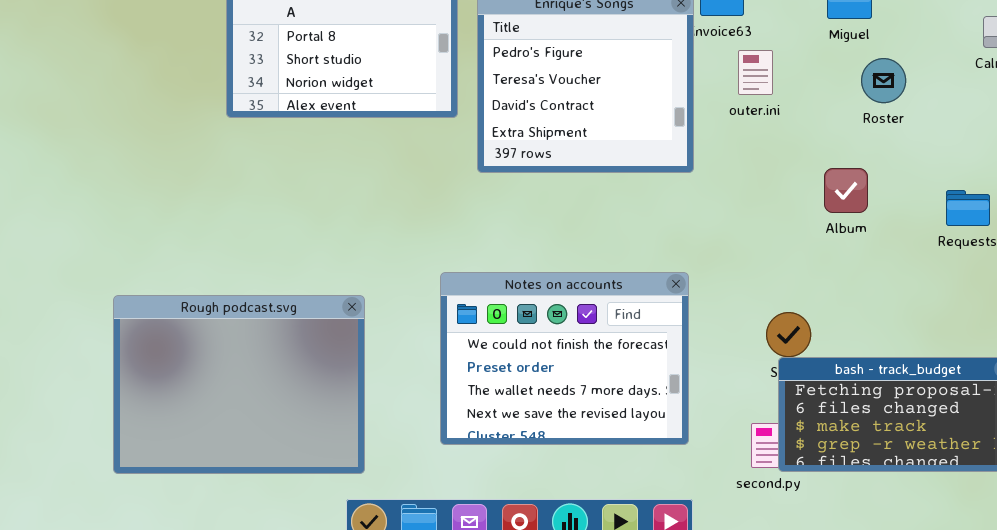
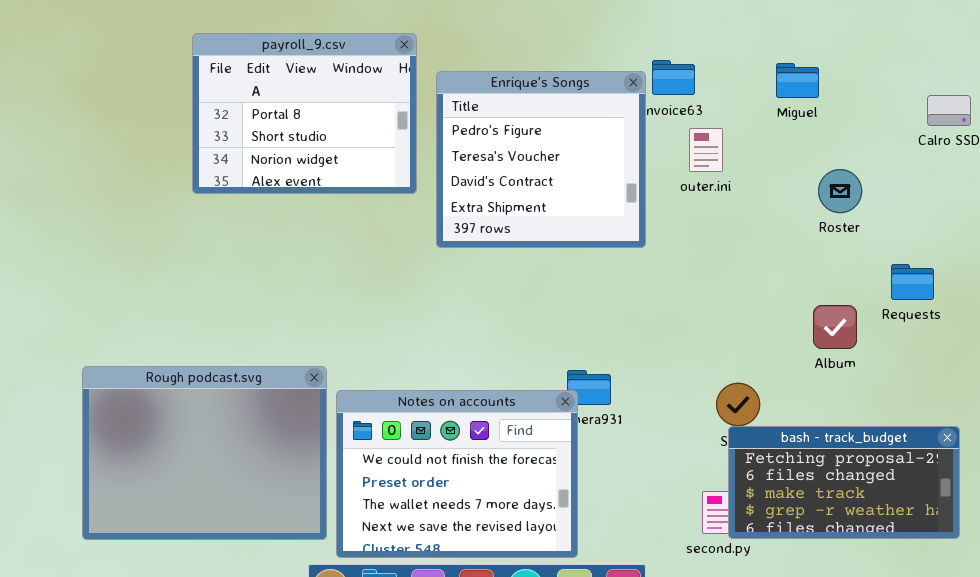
Roster: [861,58,906,103] -> [818,169,862,213], moved
Album: [824,168,868,213] -> [813,305,857,349], moved
Notes on accounts: [440,272,689,445] -> [336,390,578,558], moved

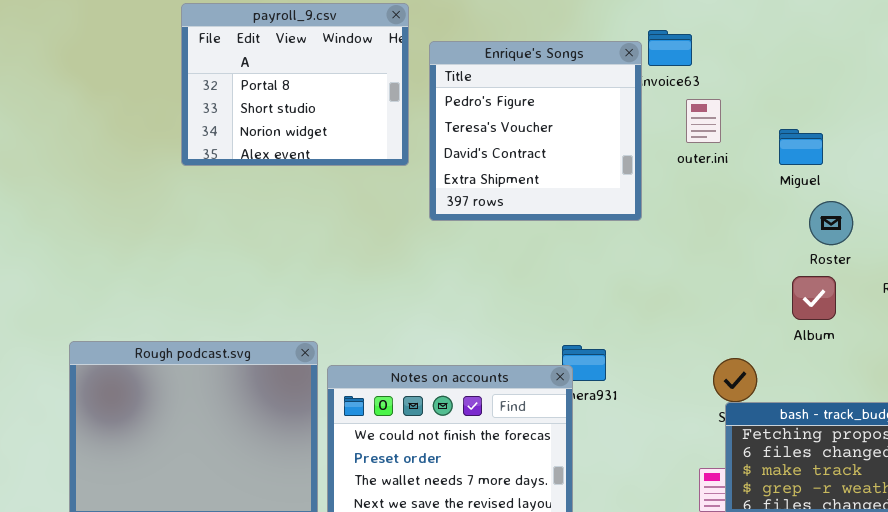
Miguel: [776,63,819,98] -> [779,129,823,165], moved
Roster: [818,169,862,213] -> [809,201,853,245], moved
Album: [813,305,857,349] -> [792,276,836,320], moved

